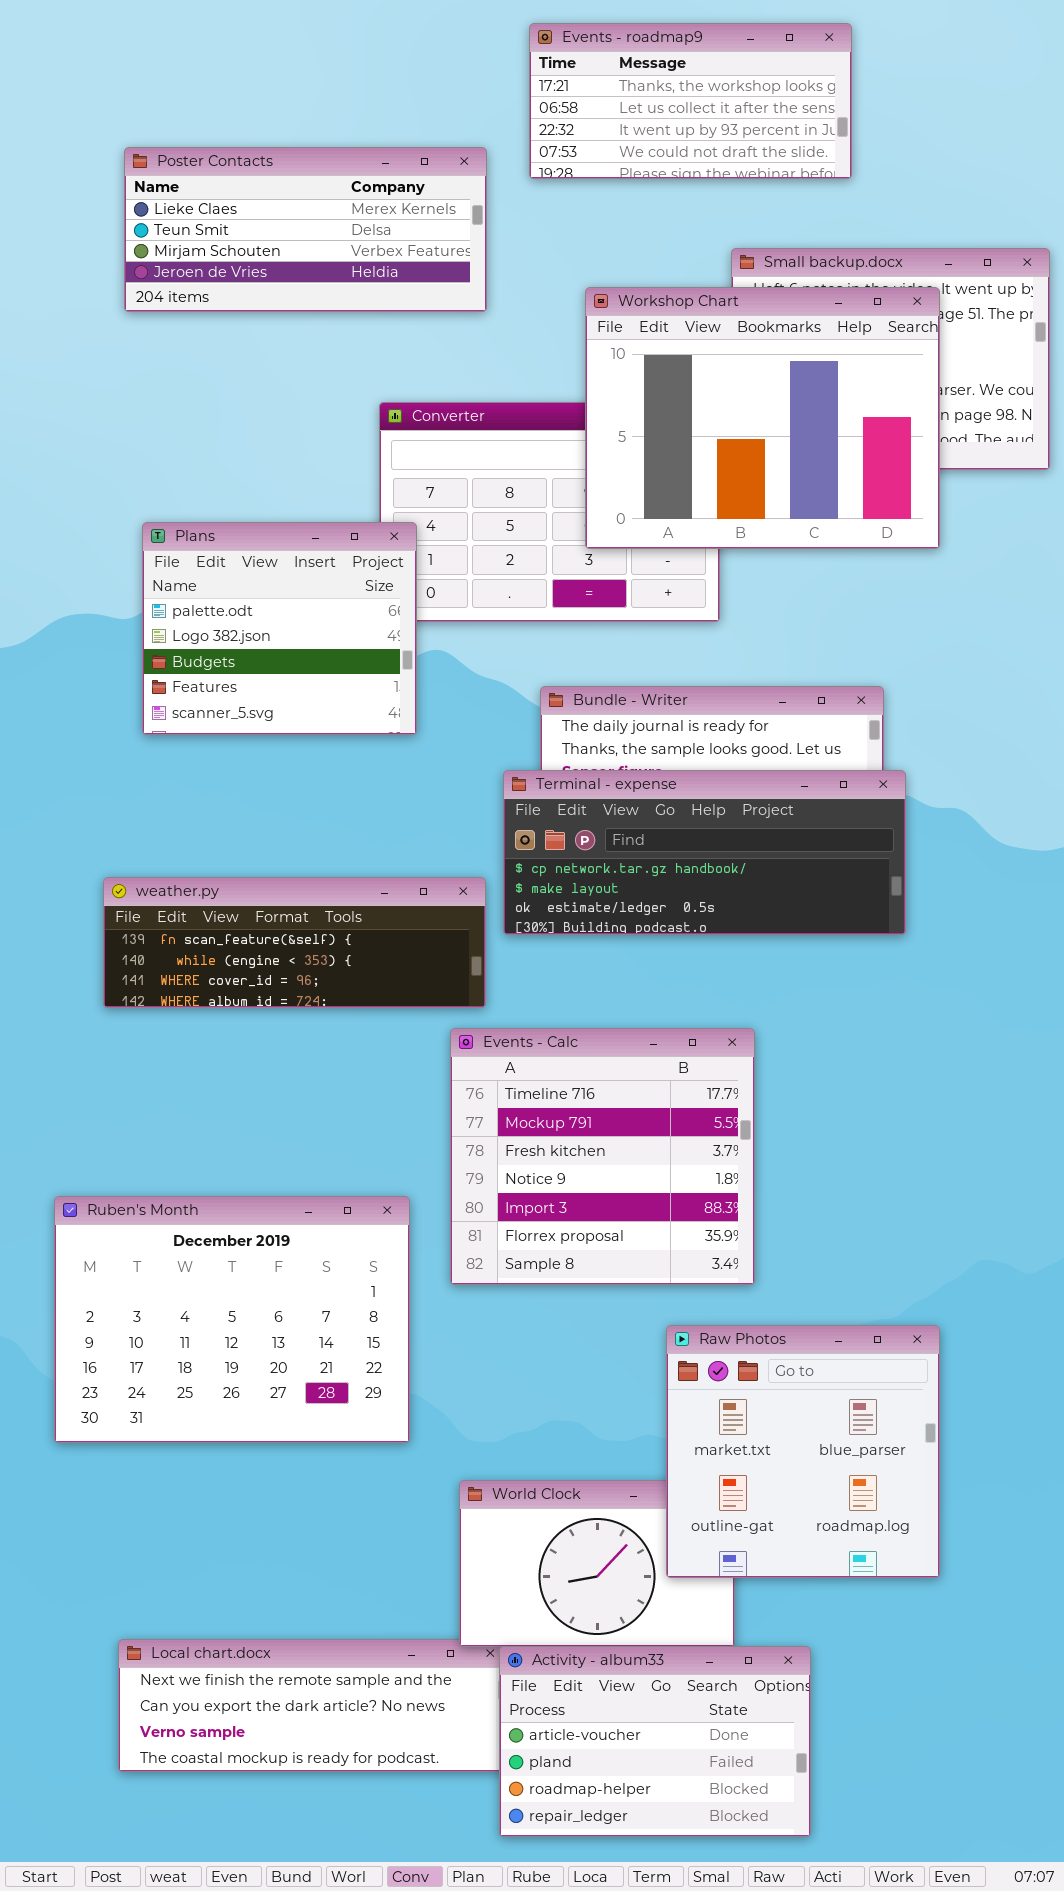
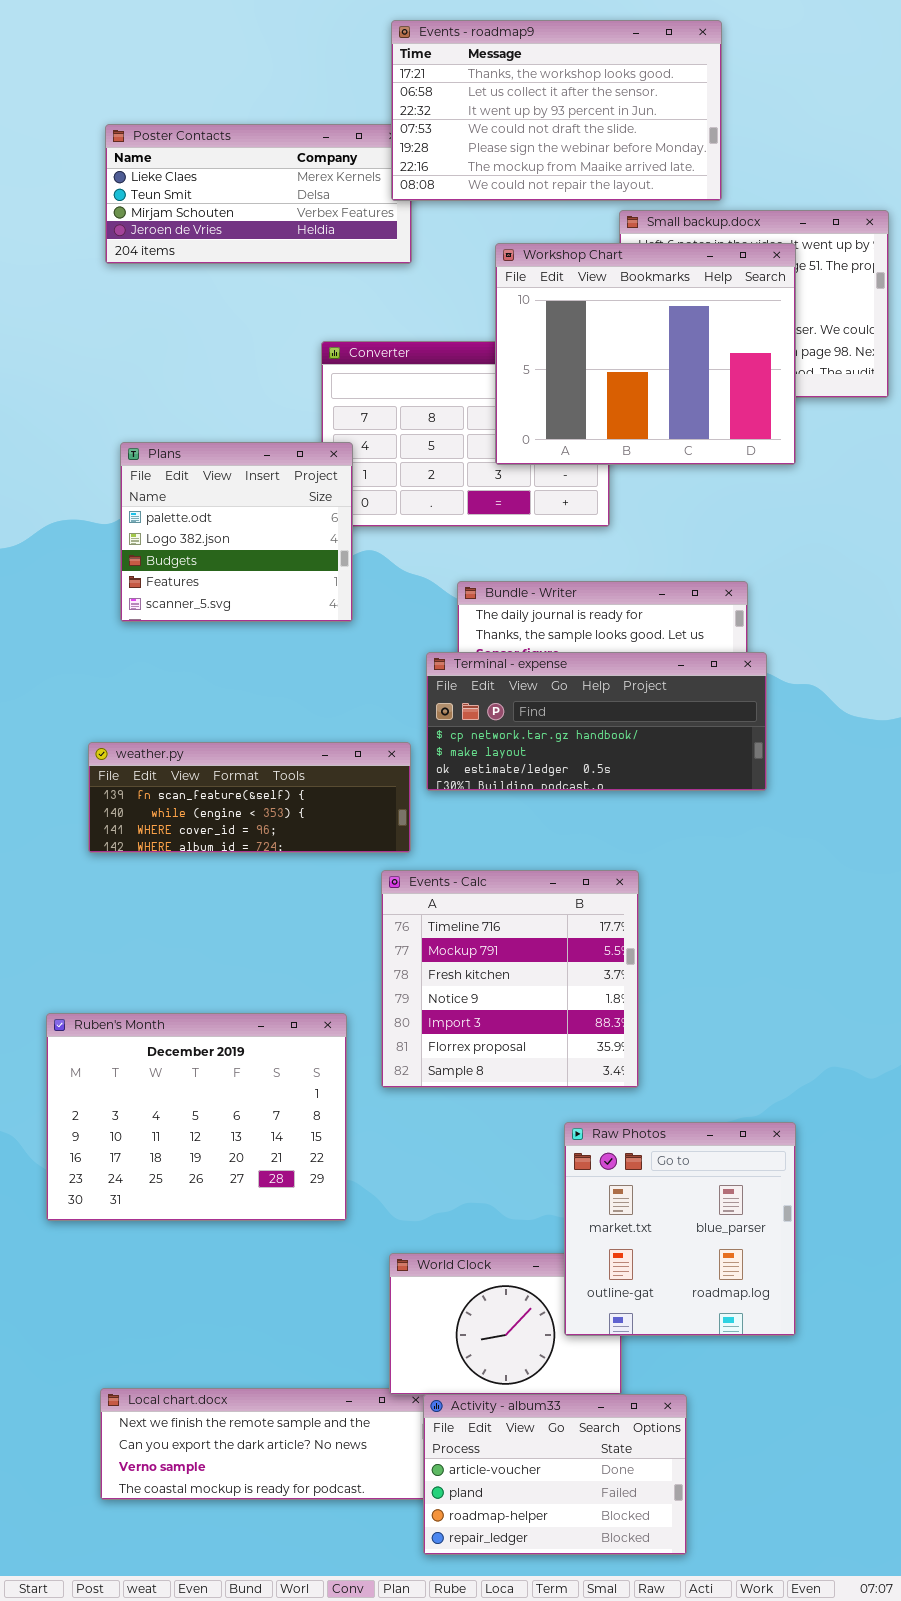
Events - roadmap9: [529,23,852,179] -> [391,20,722,201], resized

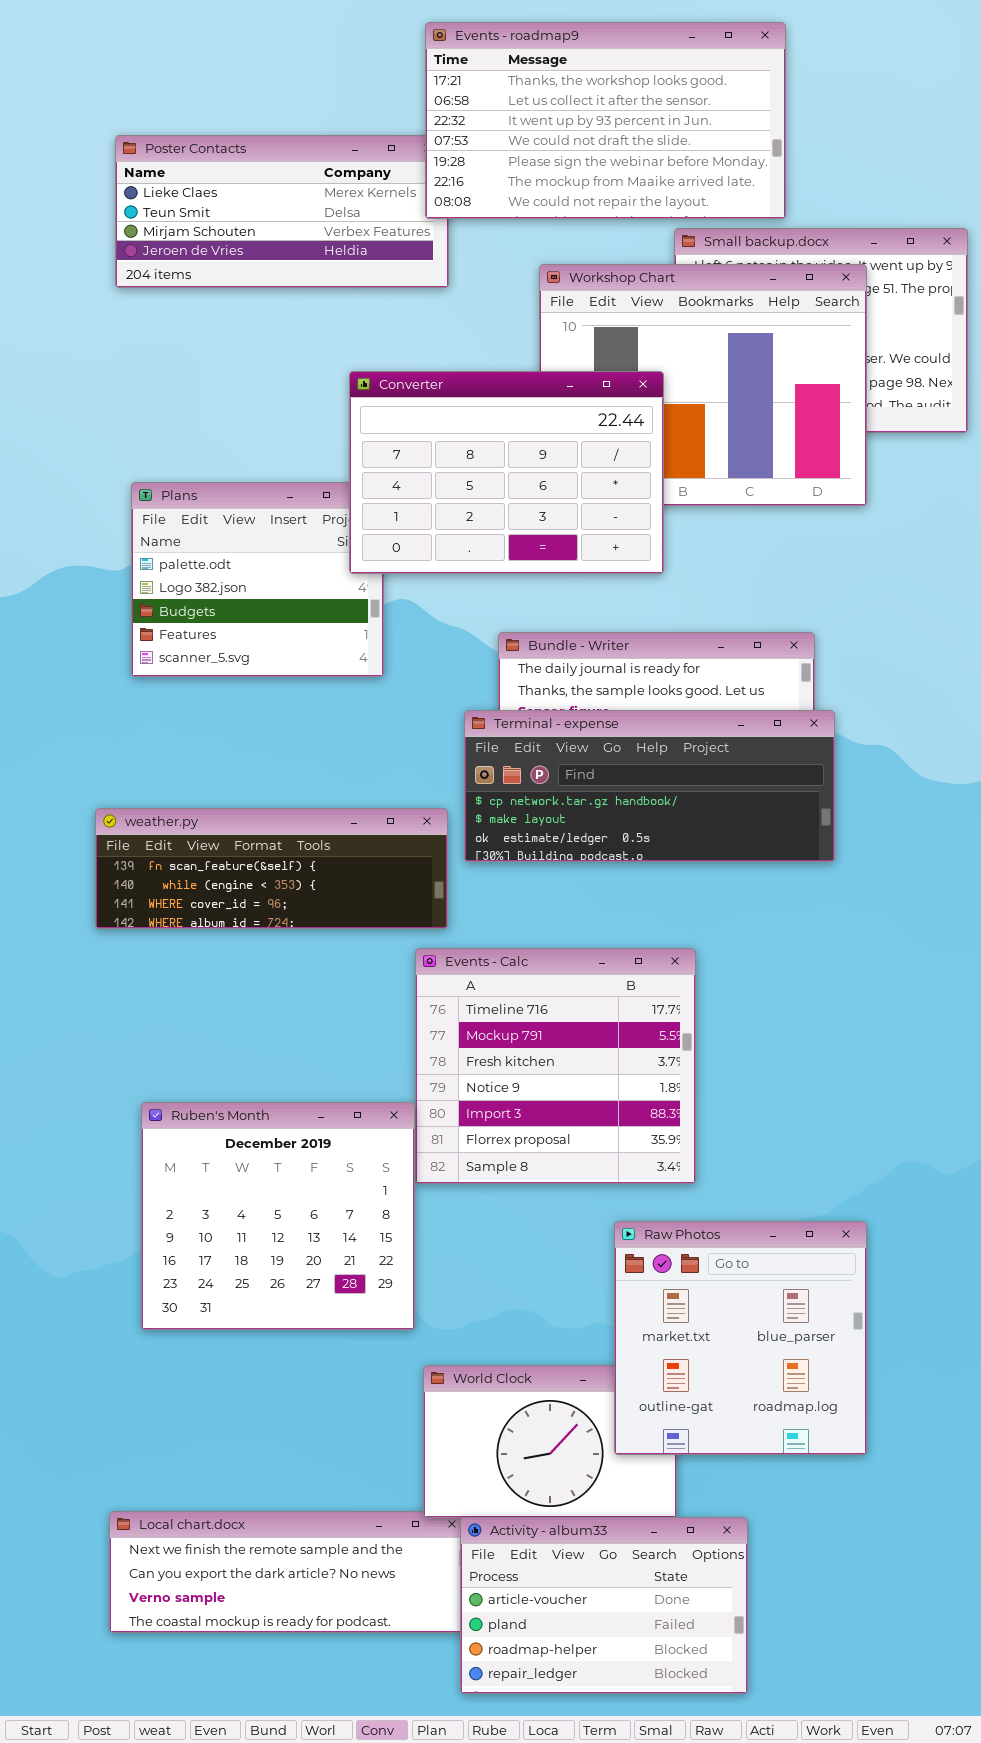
Converter: [321,341,610,527] -> [349,371,664,574], raised
Ruben's Month: [46,1013,347,1221] -> [141,1102,415,1330], moved, resized

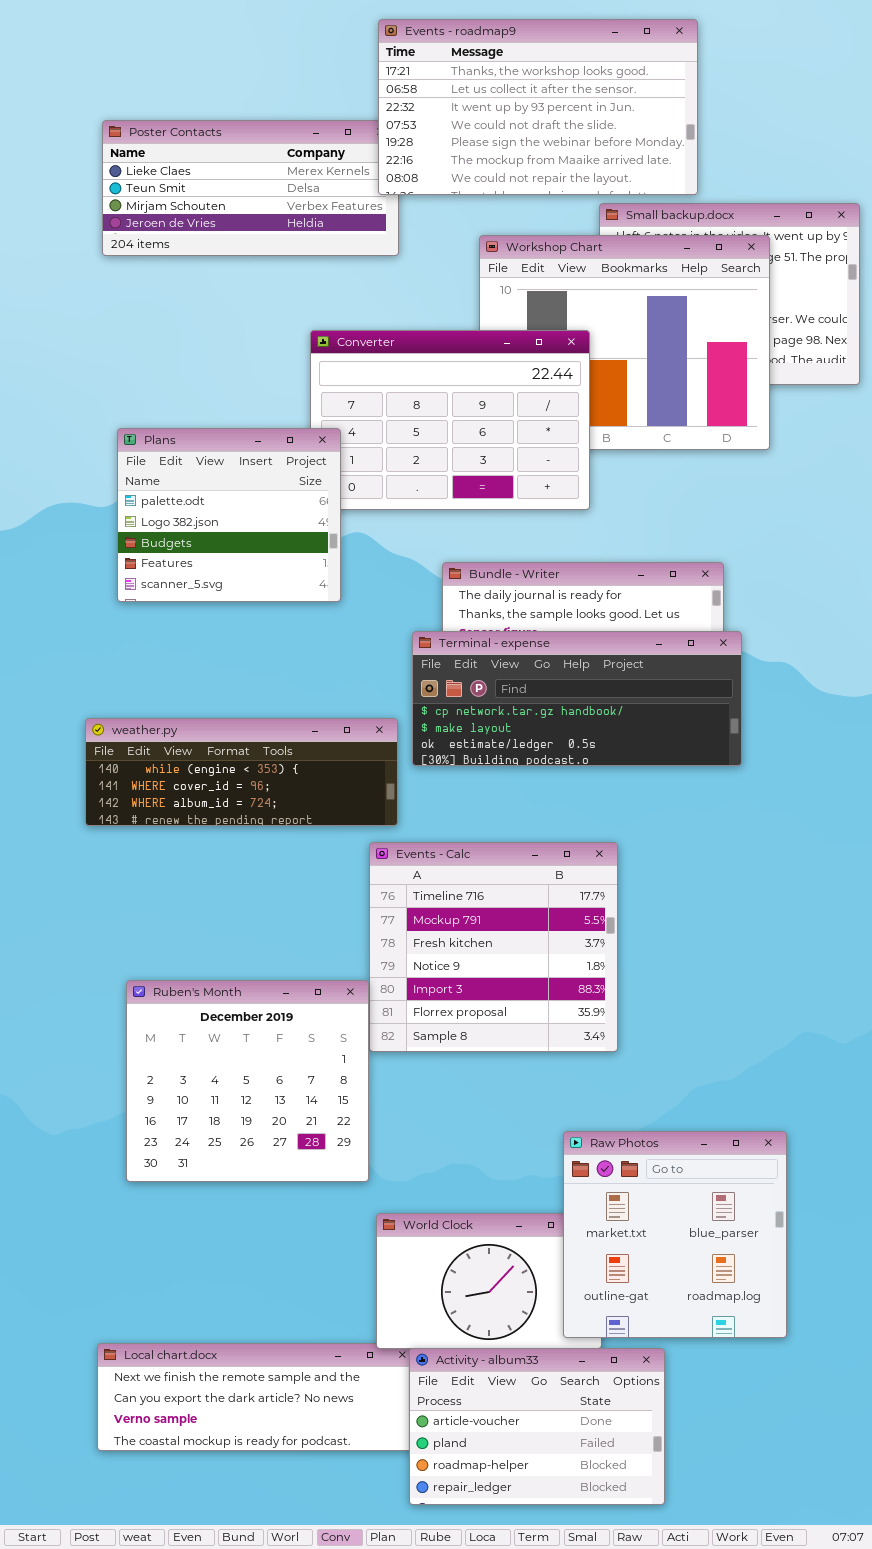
Plans: [131,482,384,677] -> [117,428,341,602], raised
weather.py: [95,808,448,929] -> [85,718,398,826], scrolled down 1 row
Raw Photos: [614,1221,867,1455] -> [563,1131,787,1338], moved

